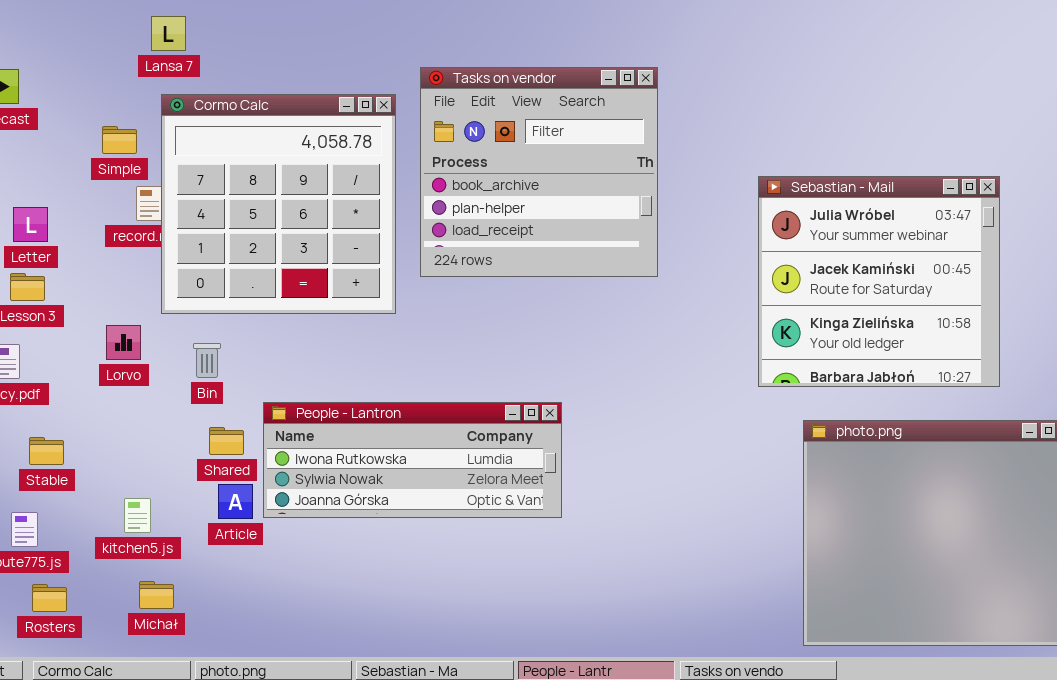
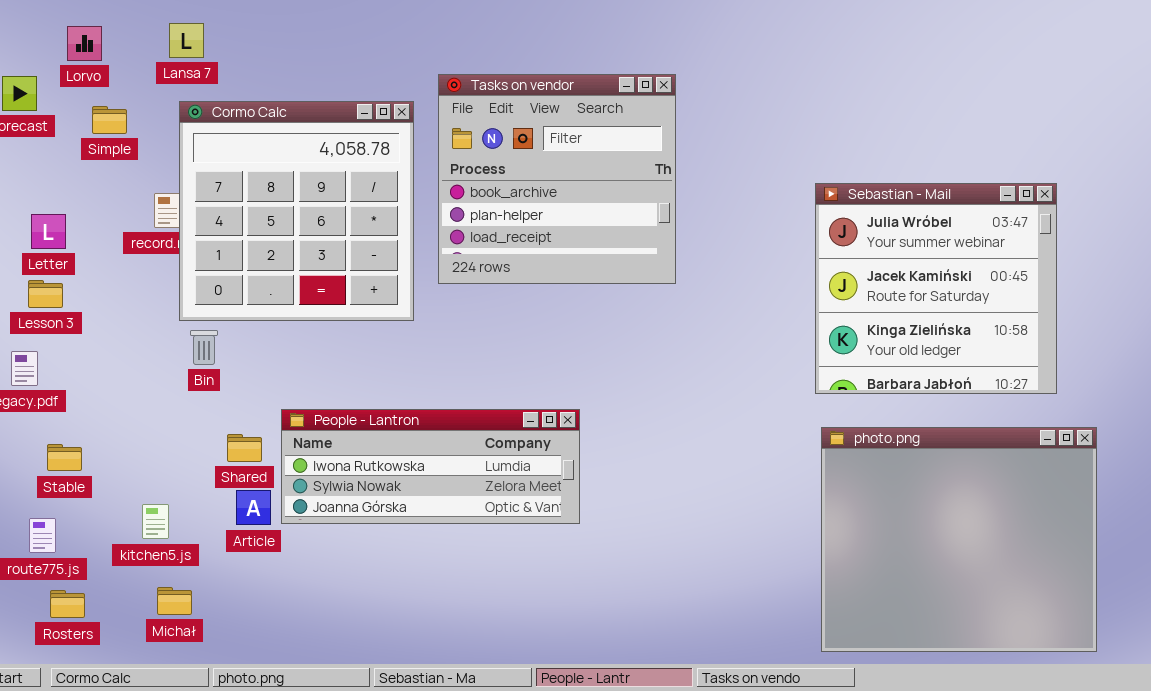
Simple: [102,126,137,154] -> [92,106,127,134], moved
Sebastian - Mail: [758,176,1000,387] -> [815,183,1057,394], moved
Lorvo: [106,325,141,360] -> [67,26,102,61], moved
Bin: [193,343,221,378] -> [190,330,218,365], moved

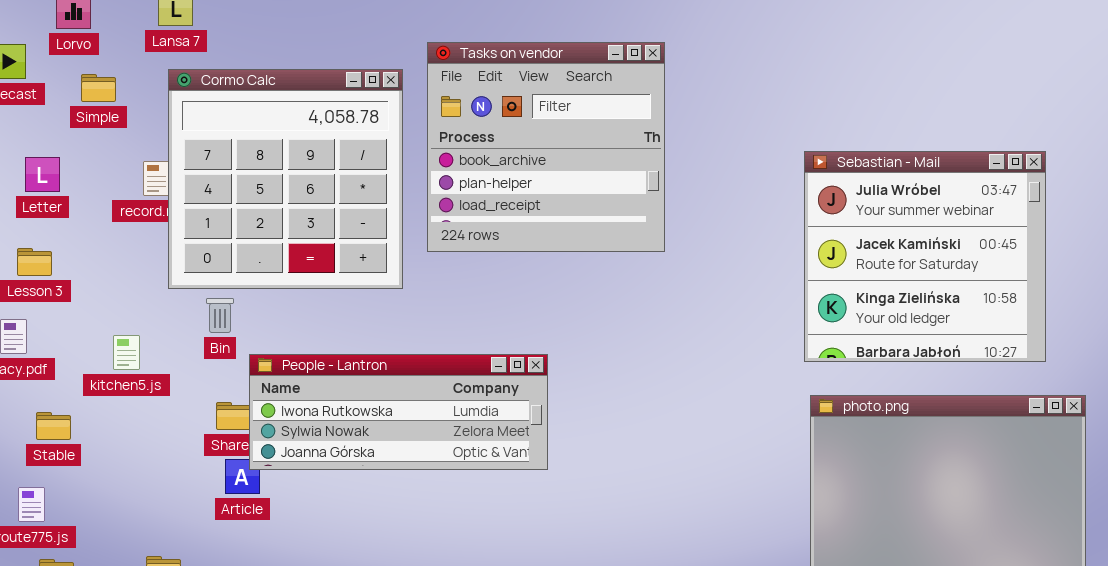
Letter: [31,214,66,249] -> [25,157,60,192], moved
Bin: [190,330,218,365] -> [206,298,234,333], moved
People - Lantron: [281,409,580,524] -> [249,354,548,470], moved
kitchen5.js: [142,504,169,539] -> [113,335,140,370], moved

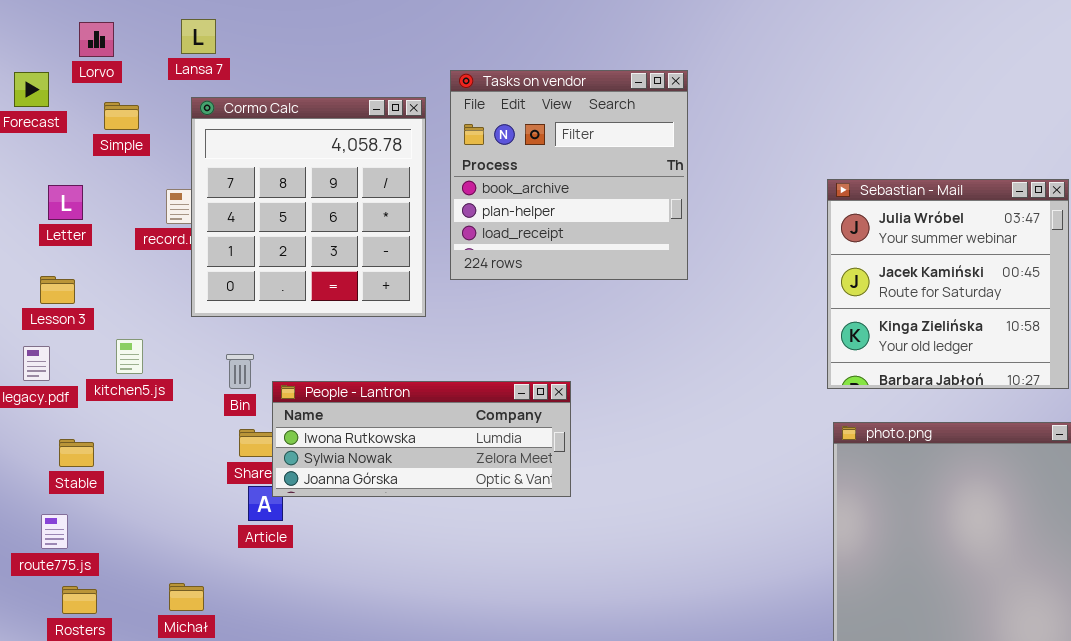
Bin: [206,298,234,333] -> [226,354,254,389], moved
kitchen5.js: [113,335,140,370] -> [116,339,143,374], moved

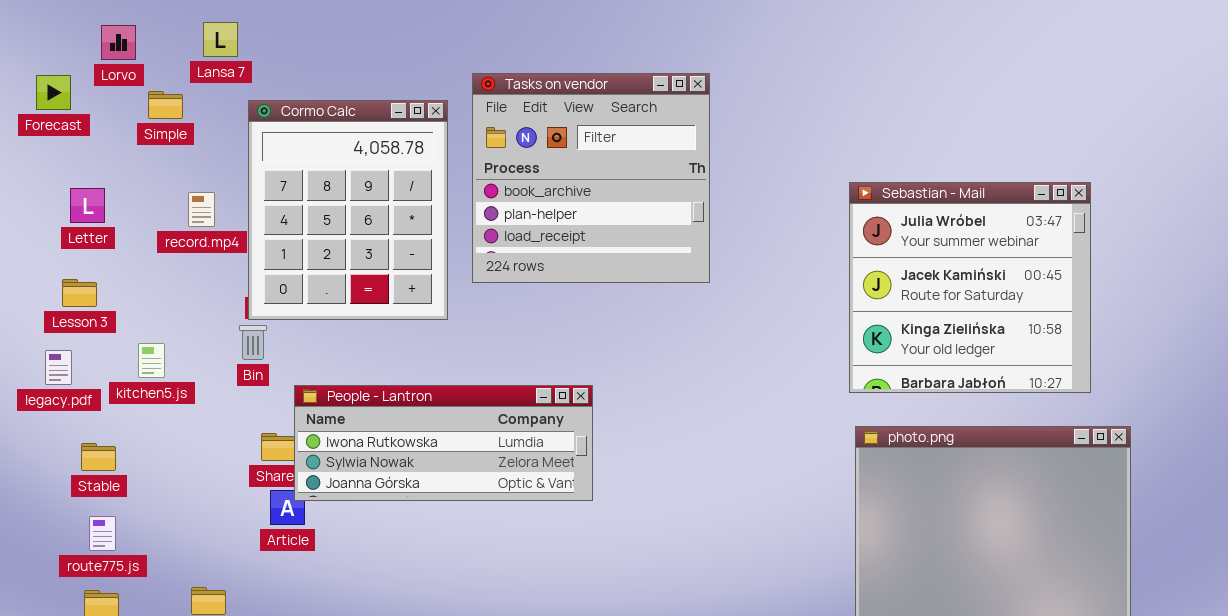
Cormo Calc: [191,97,426,317] -> [248,100,448,320], resized
Simple: [104,102,139,130] -> [148,91,183,119], moved
Bin: [226,354,254,389] -> [239,325,267,360], moved
route775.js: [41,514,68,549] -> [89,516,116,551], moved

